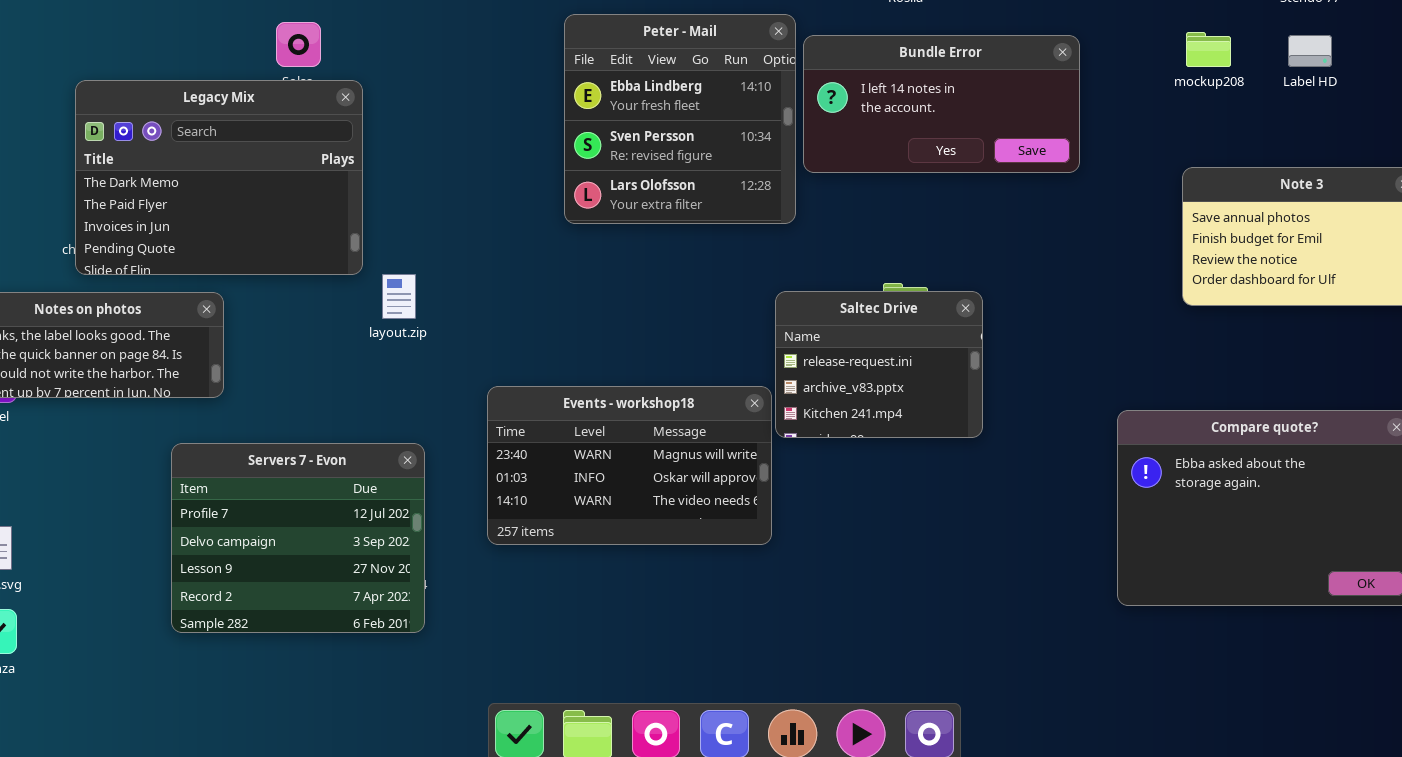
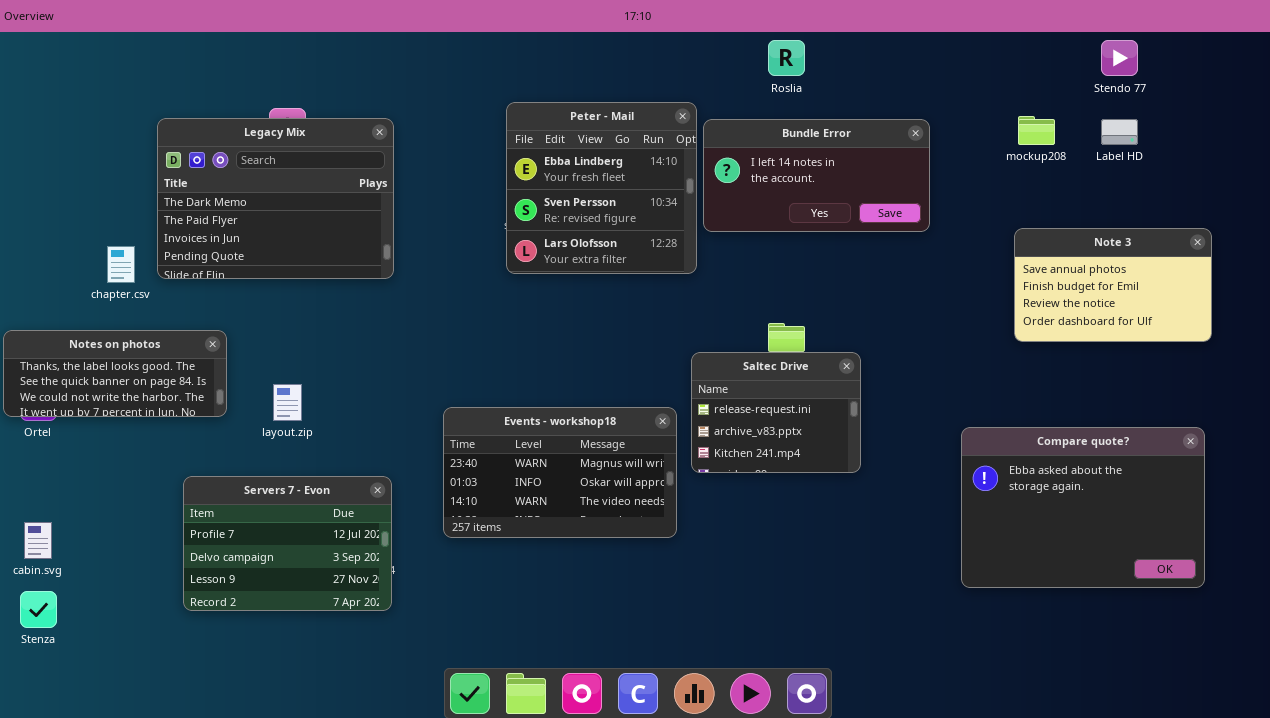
Legacy Mix: [75,80,363,275] -> [157,118,394,279], moved
layout.zip: [382,274,416,319] -> [273,384,302,421], moved
Saltec Drive: [775,291,983,438] -> [691,352,861,473], moved
Servers 7 - Evon: [171,443,425,633] -> [183,476,392,611], resized

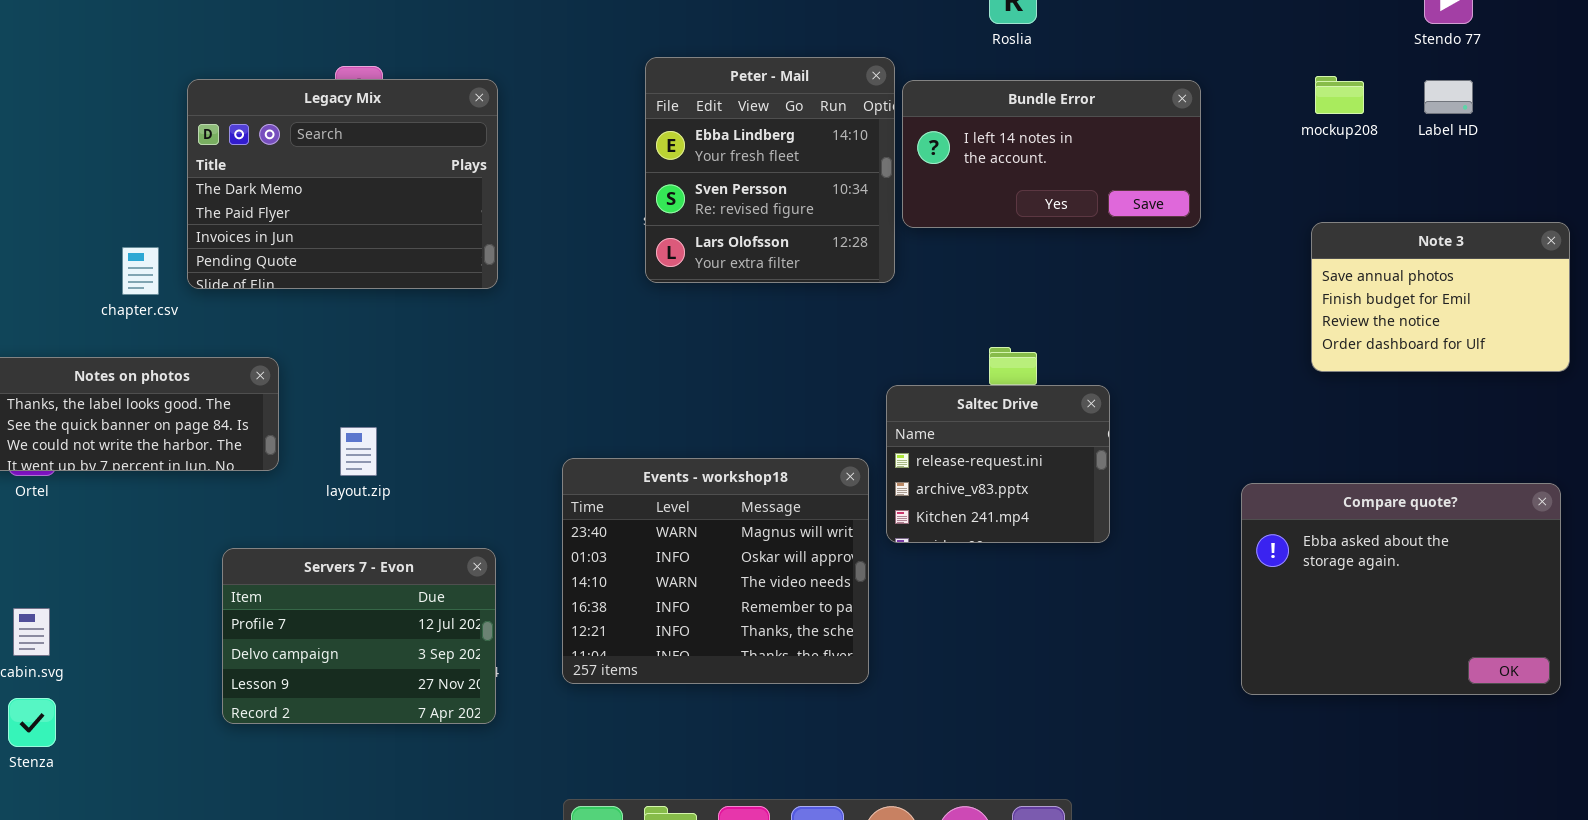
Events - workshop18: [443,407,677,538] -> [562,458,869,684], resized

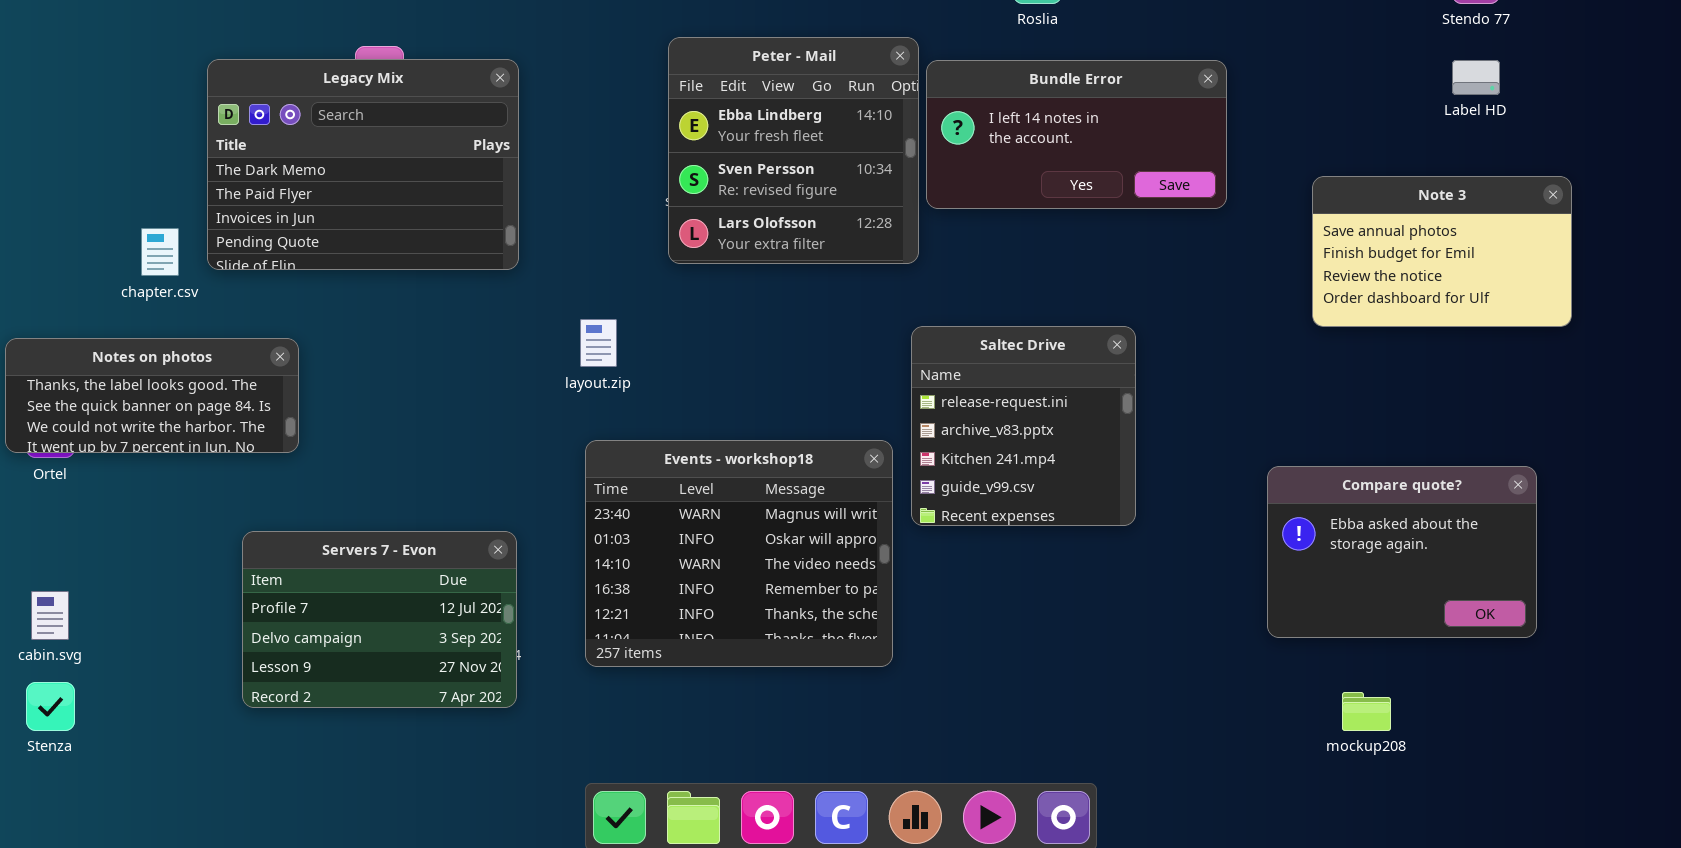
mockup208: [1315,76,1364,114] -> [1342,692,1391,731], moved
Note 3: [1311,222,1570,372] -> [1312,176,1572,327], moved
Saltec Drive: [886,385,1110,543] -> [911,326,1136,526], resized
layout.zip: [340,427,377,476] -> [580,319,617,367], moved
Compare quote?: [1241,483,1561,695] -> [1267,466,1537,638], resized

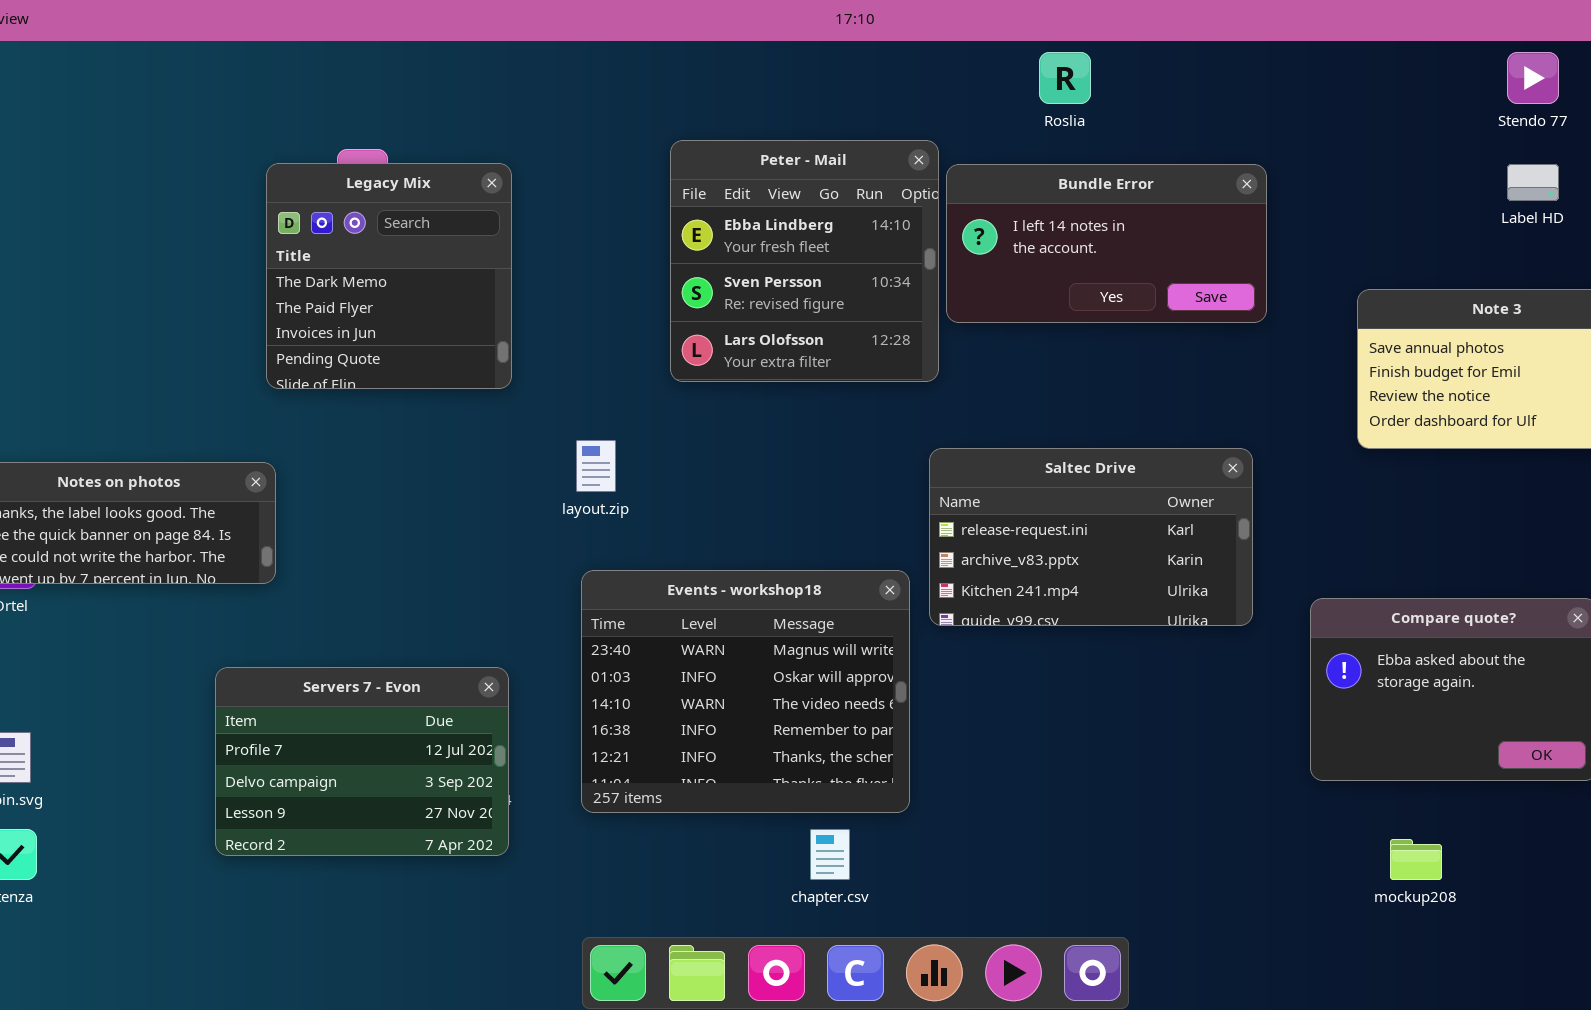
Legacy Mix: [207,59,519,270] -> [266,163,512,389], resized
chapter.csv: [141,228,179,276] -> [810,829,850,880], moved
Saltec Drive: [911,326,1136,526] -> [929,448,1253,626], resized

